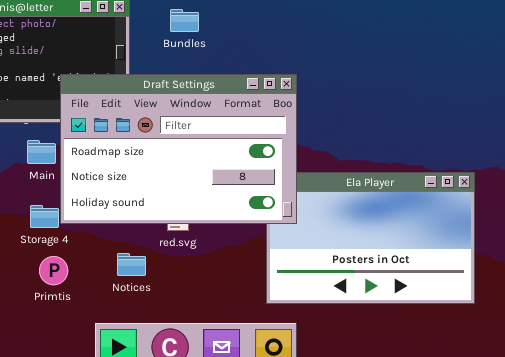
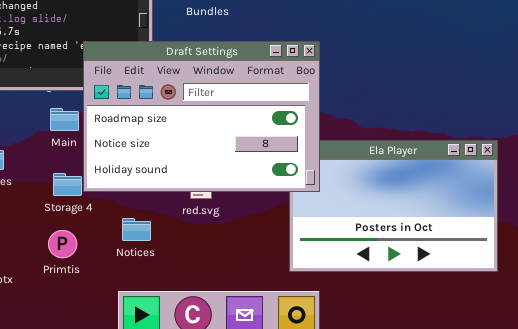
Notices: [117,253,146,276] -> [122,218,151,241], moved
Primtis: [39,256,68,285] -> [48,230,77,258], moved

